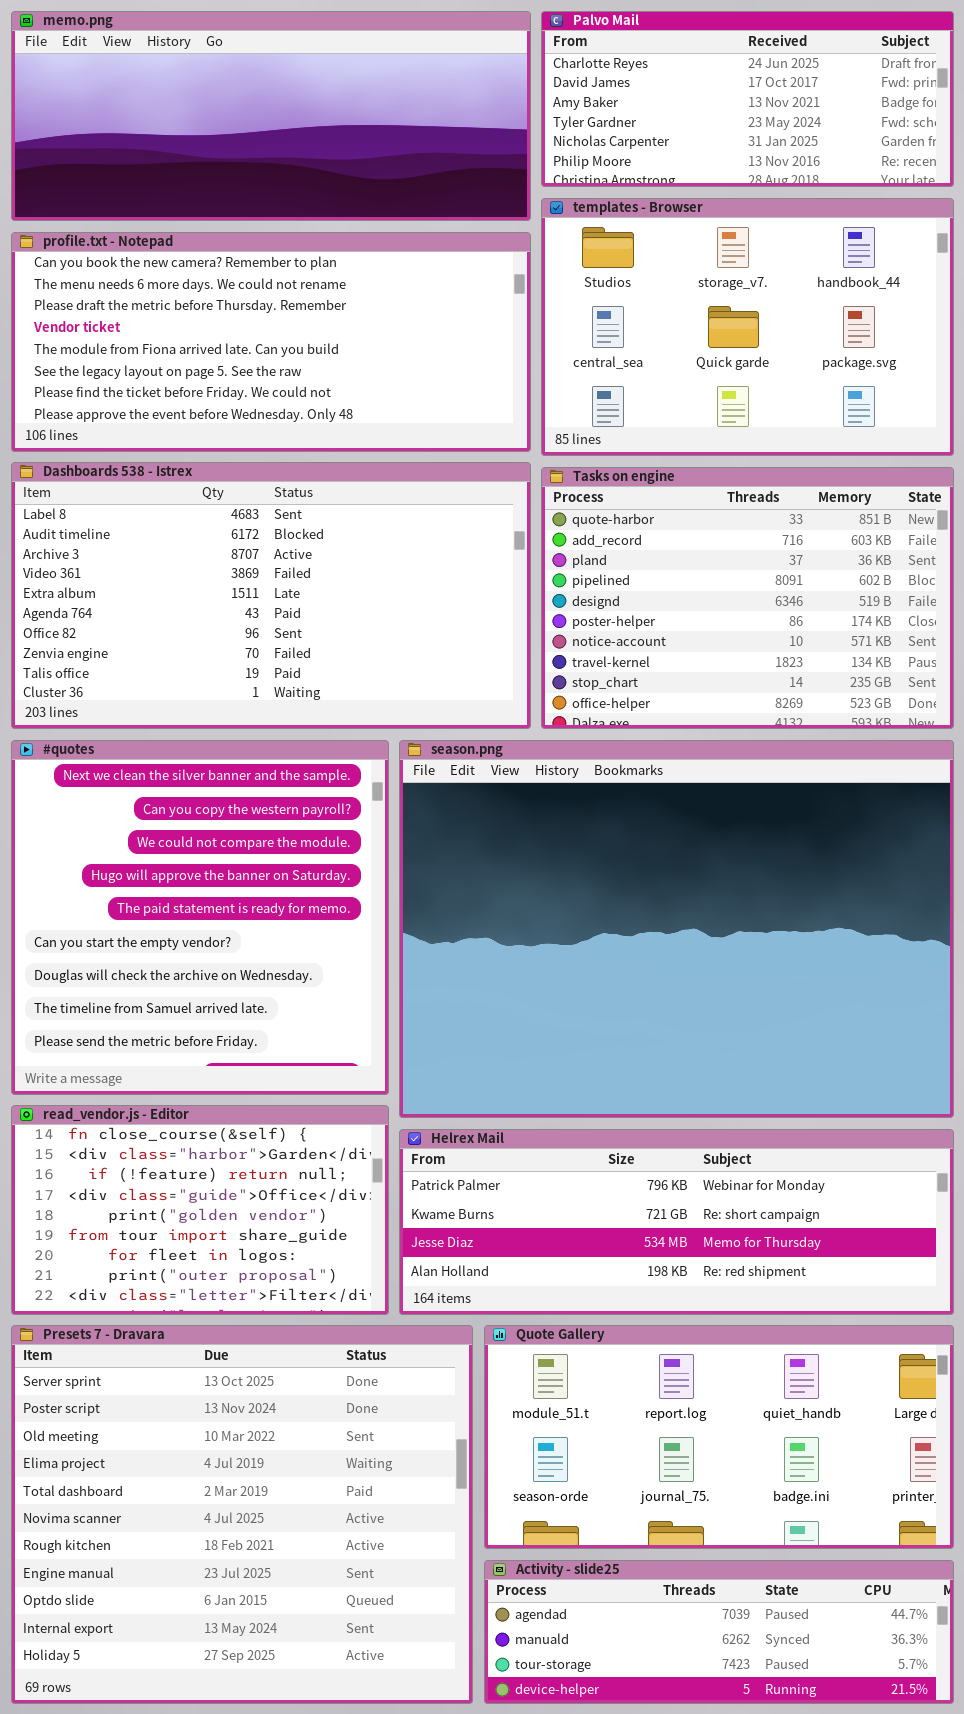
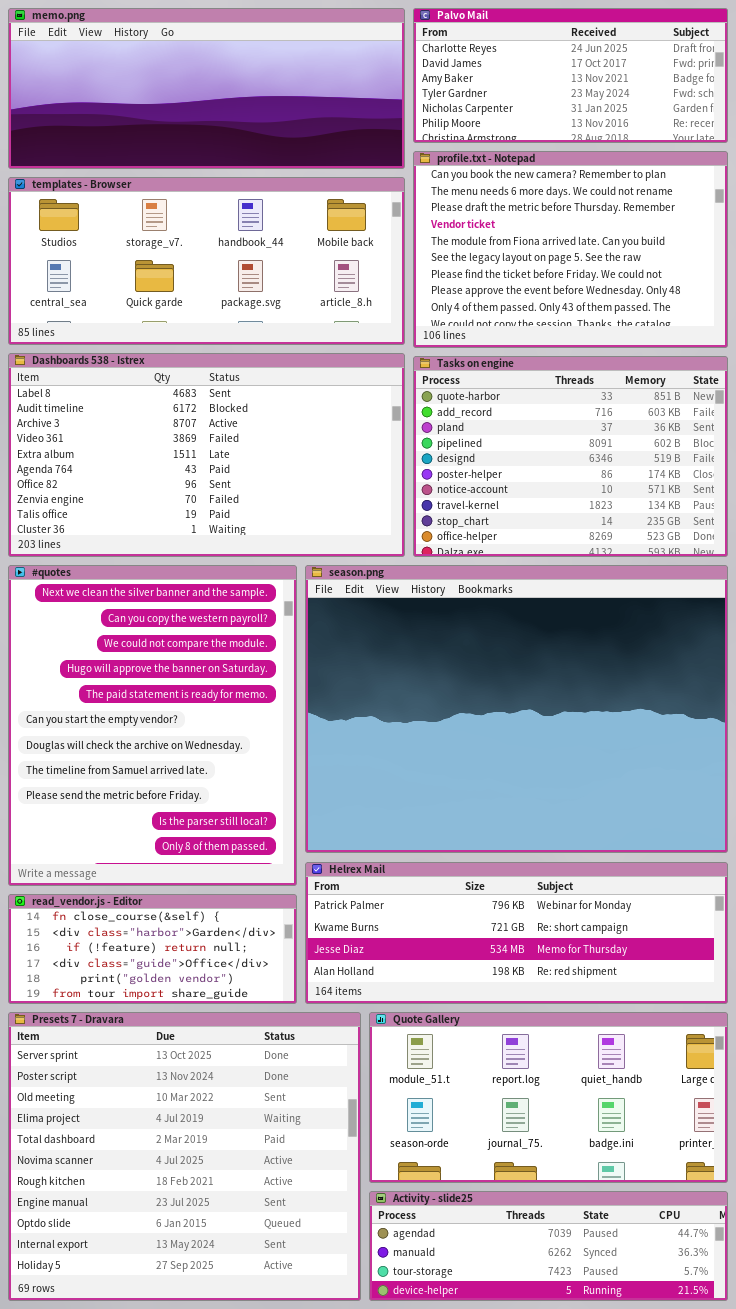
templates - Browser: [541,198,954,456] -> [8,177,405,345], moved, resized
profile.txt - Notepad: [11,232,531,452] -> [413,151,728,348], moved, resized
#quotes: [11,740,389,1095] -> [8,565,297,886], resized
read_vendor.js - Editor: [11,1105,389,1315] -> [8,894,297,1004], resized

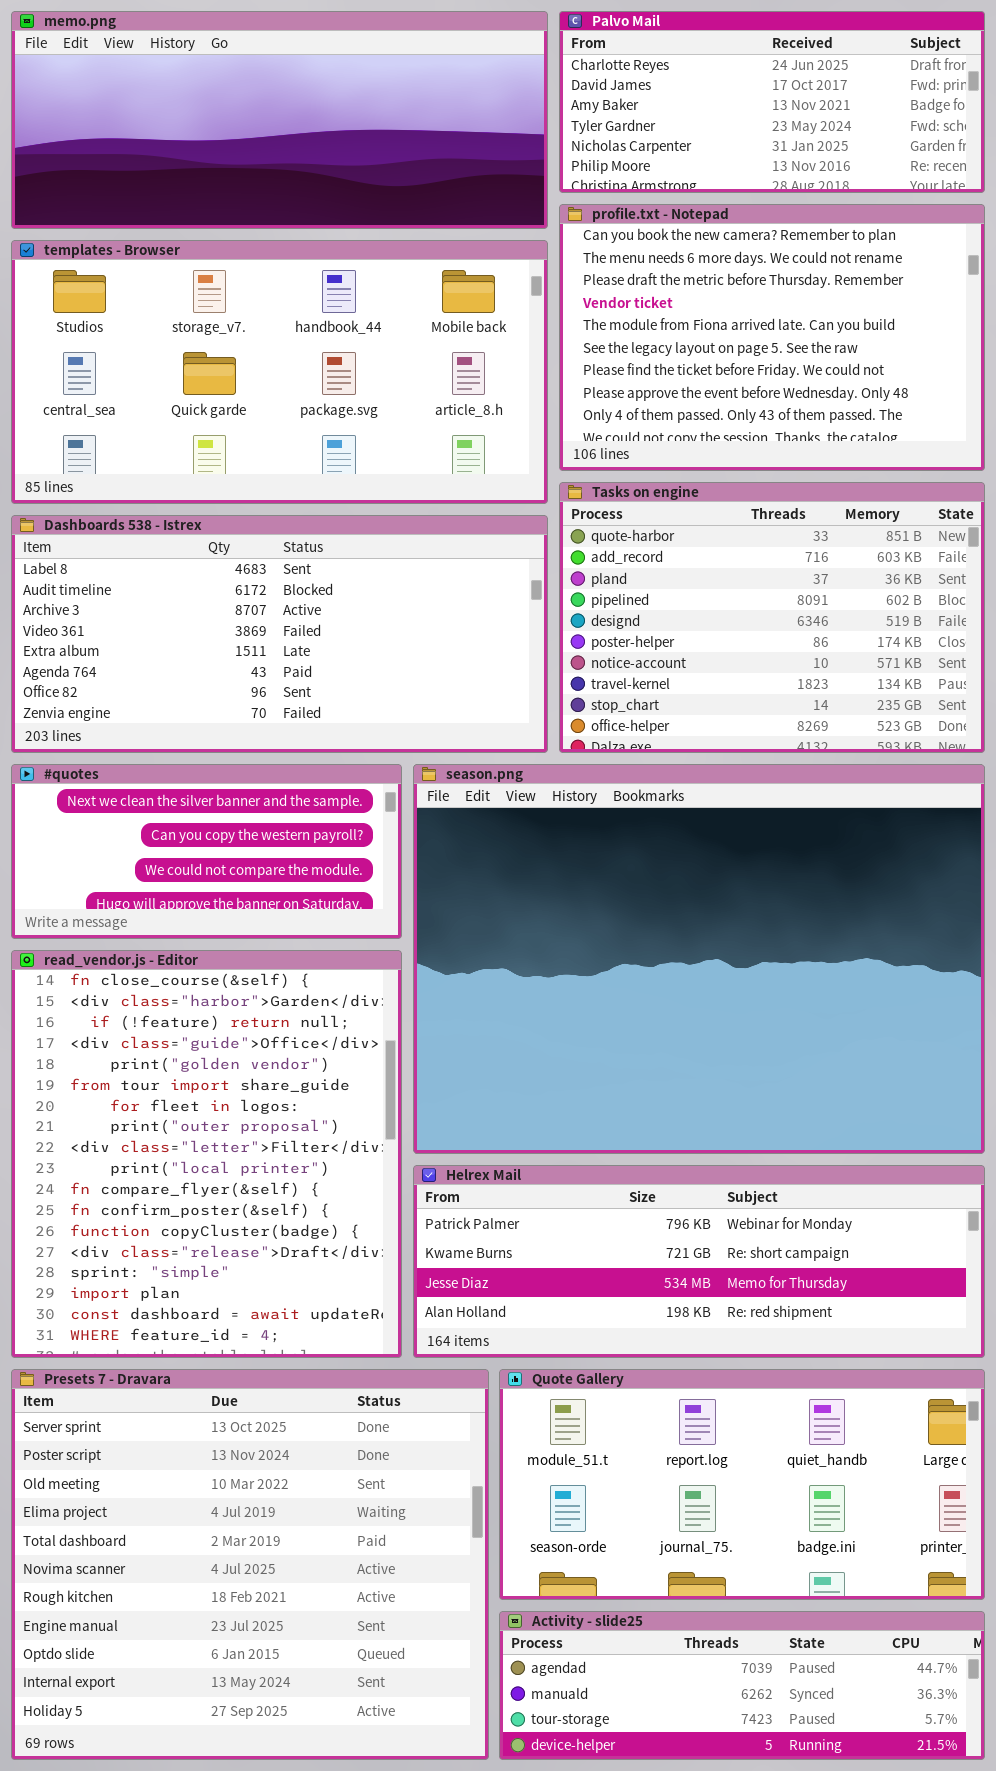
templates - Browser: [8,177,405,345] -> [11,240,548,504], resized
Dashboards 538 - Istrex: [8,353,405,557] -> [11,515,548,753], resized
#quotes: [8,565,297,886] -> [11,764,402,939], resized
read_vendor.js - Editor: [8,894,297,1004] -> [11,950,402,1358], resized

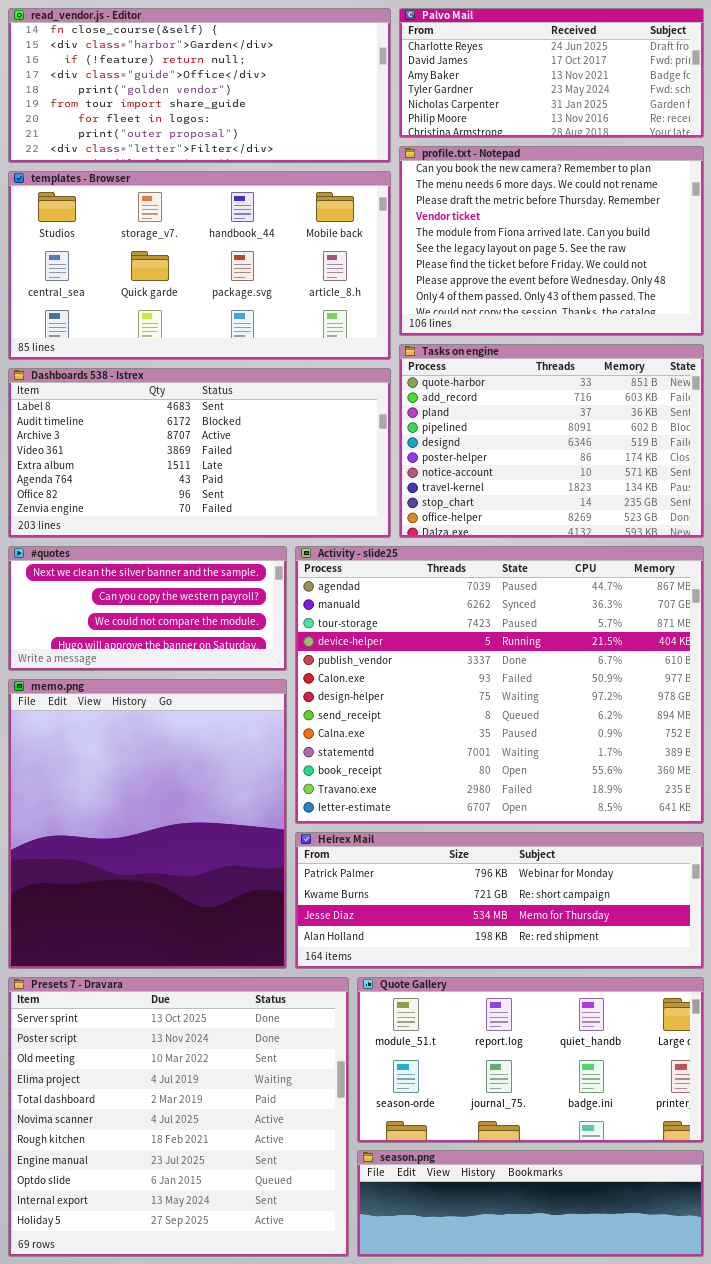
memo.png: [11,11,548,229] -> [8,679,287,969], moved, resized
season.png: [413,764,985,1154] -> [357,1150,704,1257], moved, resized
read_vendor.js - Editor: [11,950,402,1358] -> [8,8,391,163], moved, resized
Activity - slide25: [499,1611,985,1760] -> [295,546,704,824], moved, resized

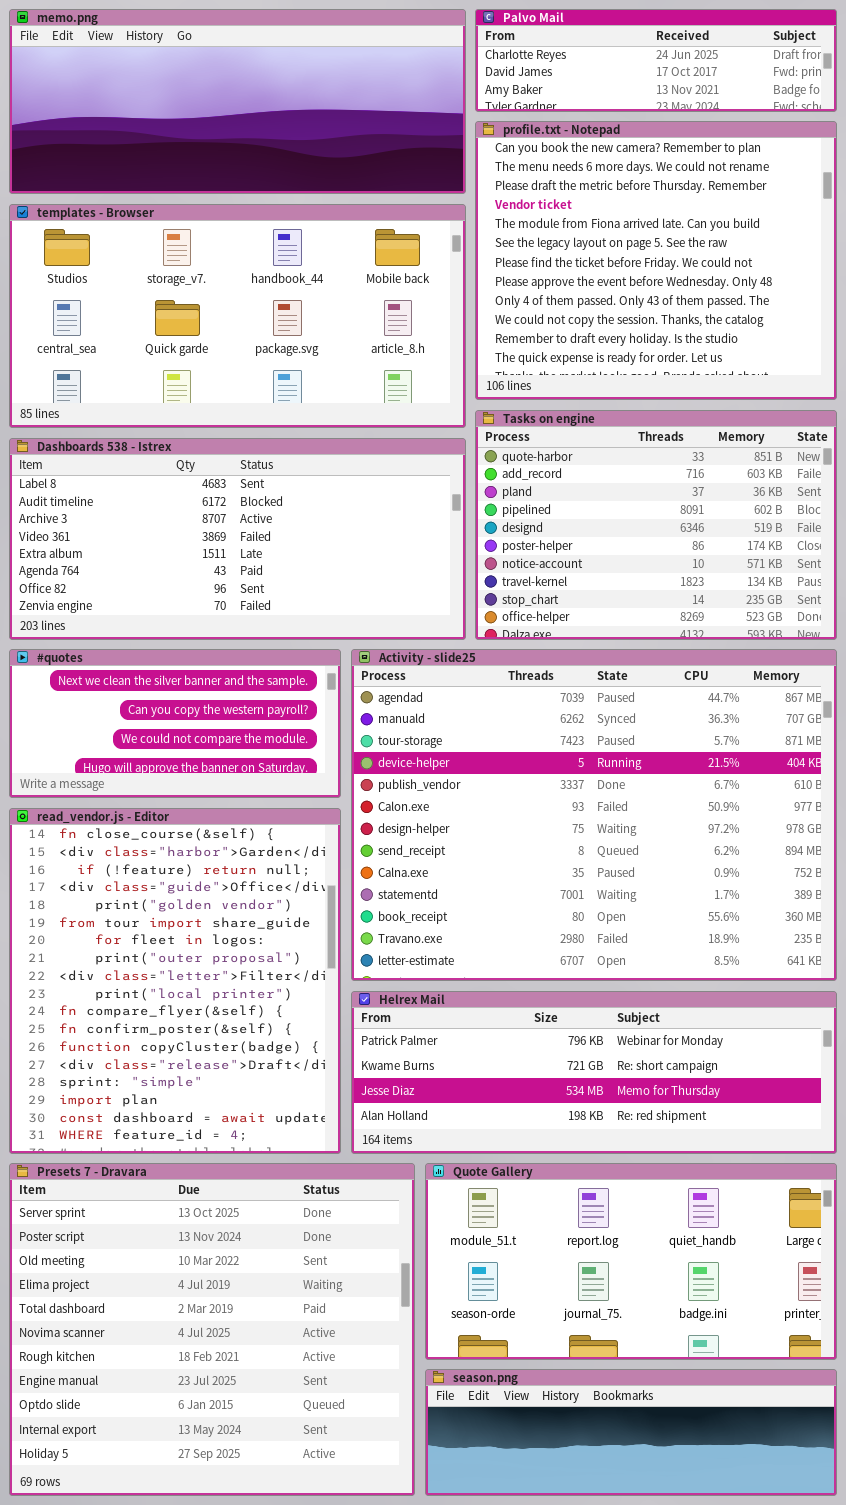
read_vendor.js - Editor: [8,8,391,163] -> [9,808,341,1154], moved, resized
Palvo Mail: [399,8,704,138] -> [475,9,837,112], resized
profile.txt - Notepad: [399,146,704,336] -> [475,121,837,400], resized
memo.png: [8,679,287,969] -> [9,9,466,194], moved, resized

